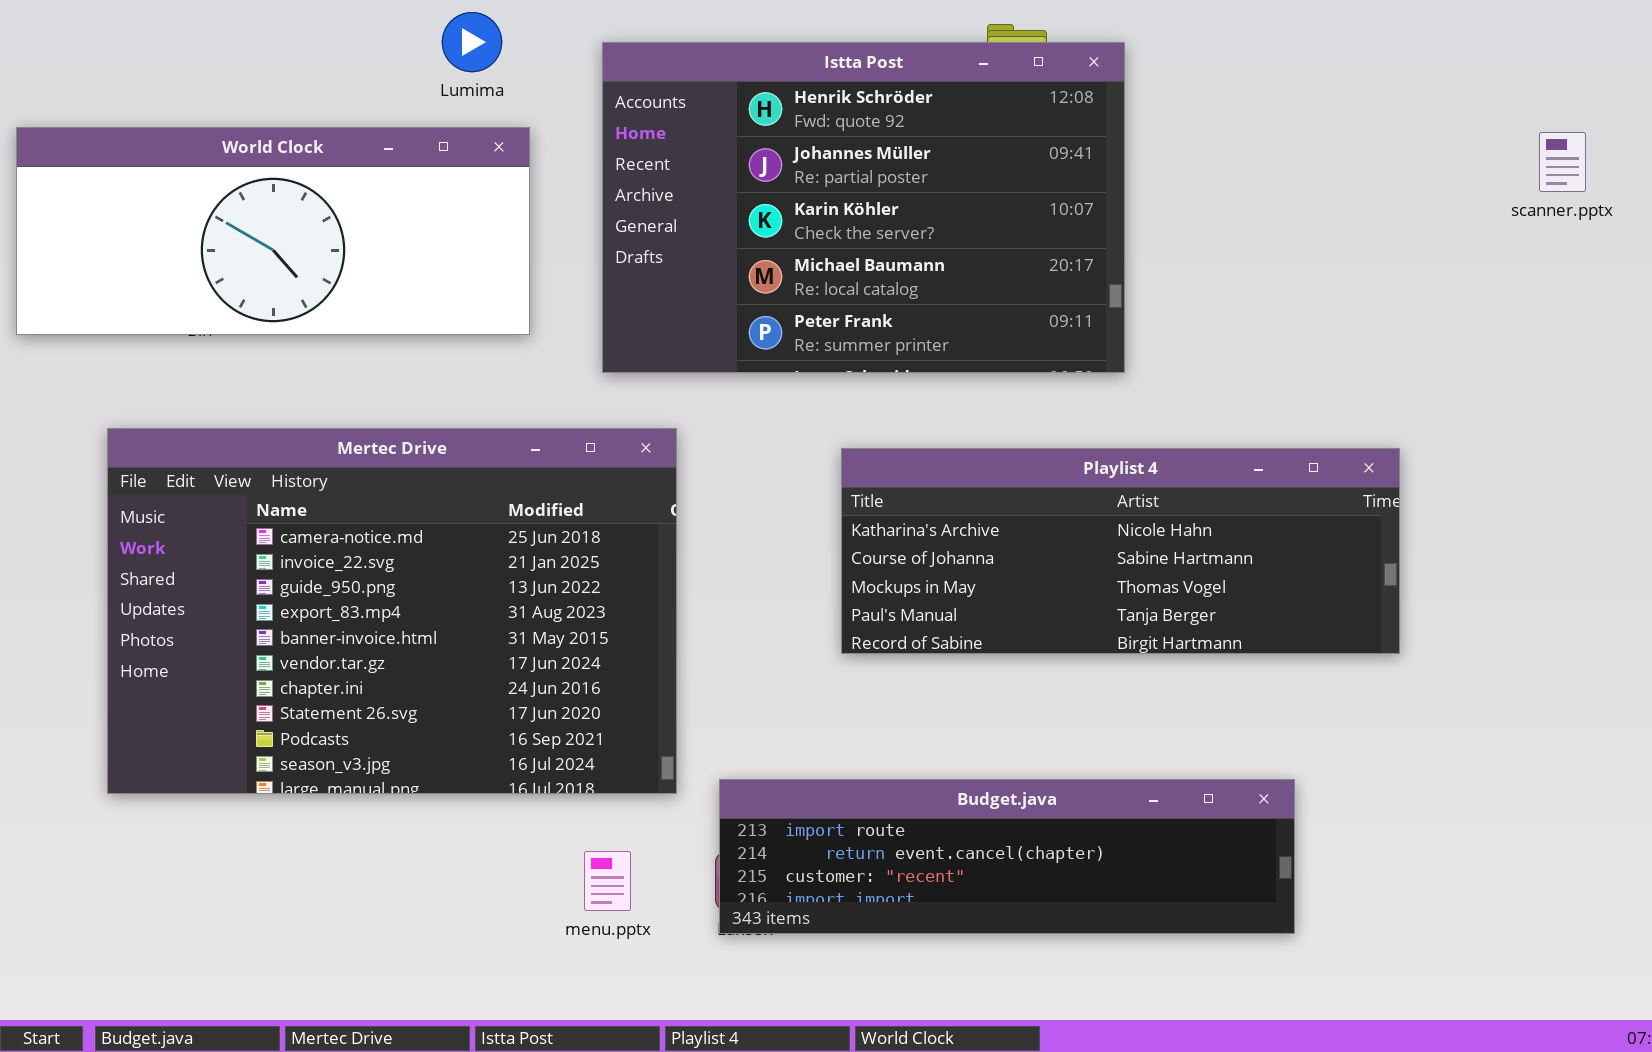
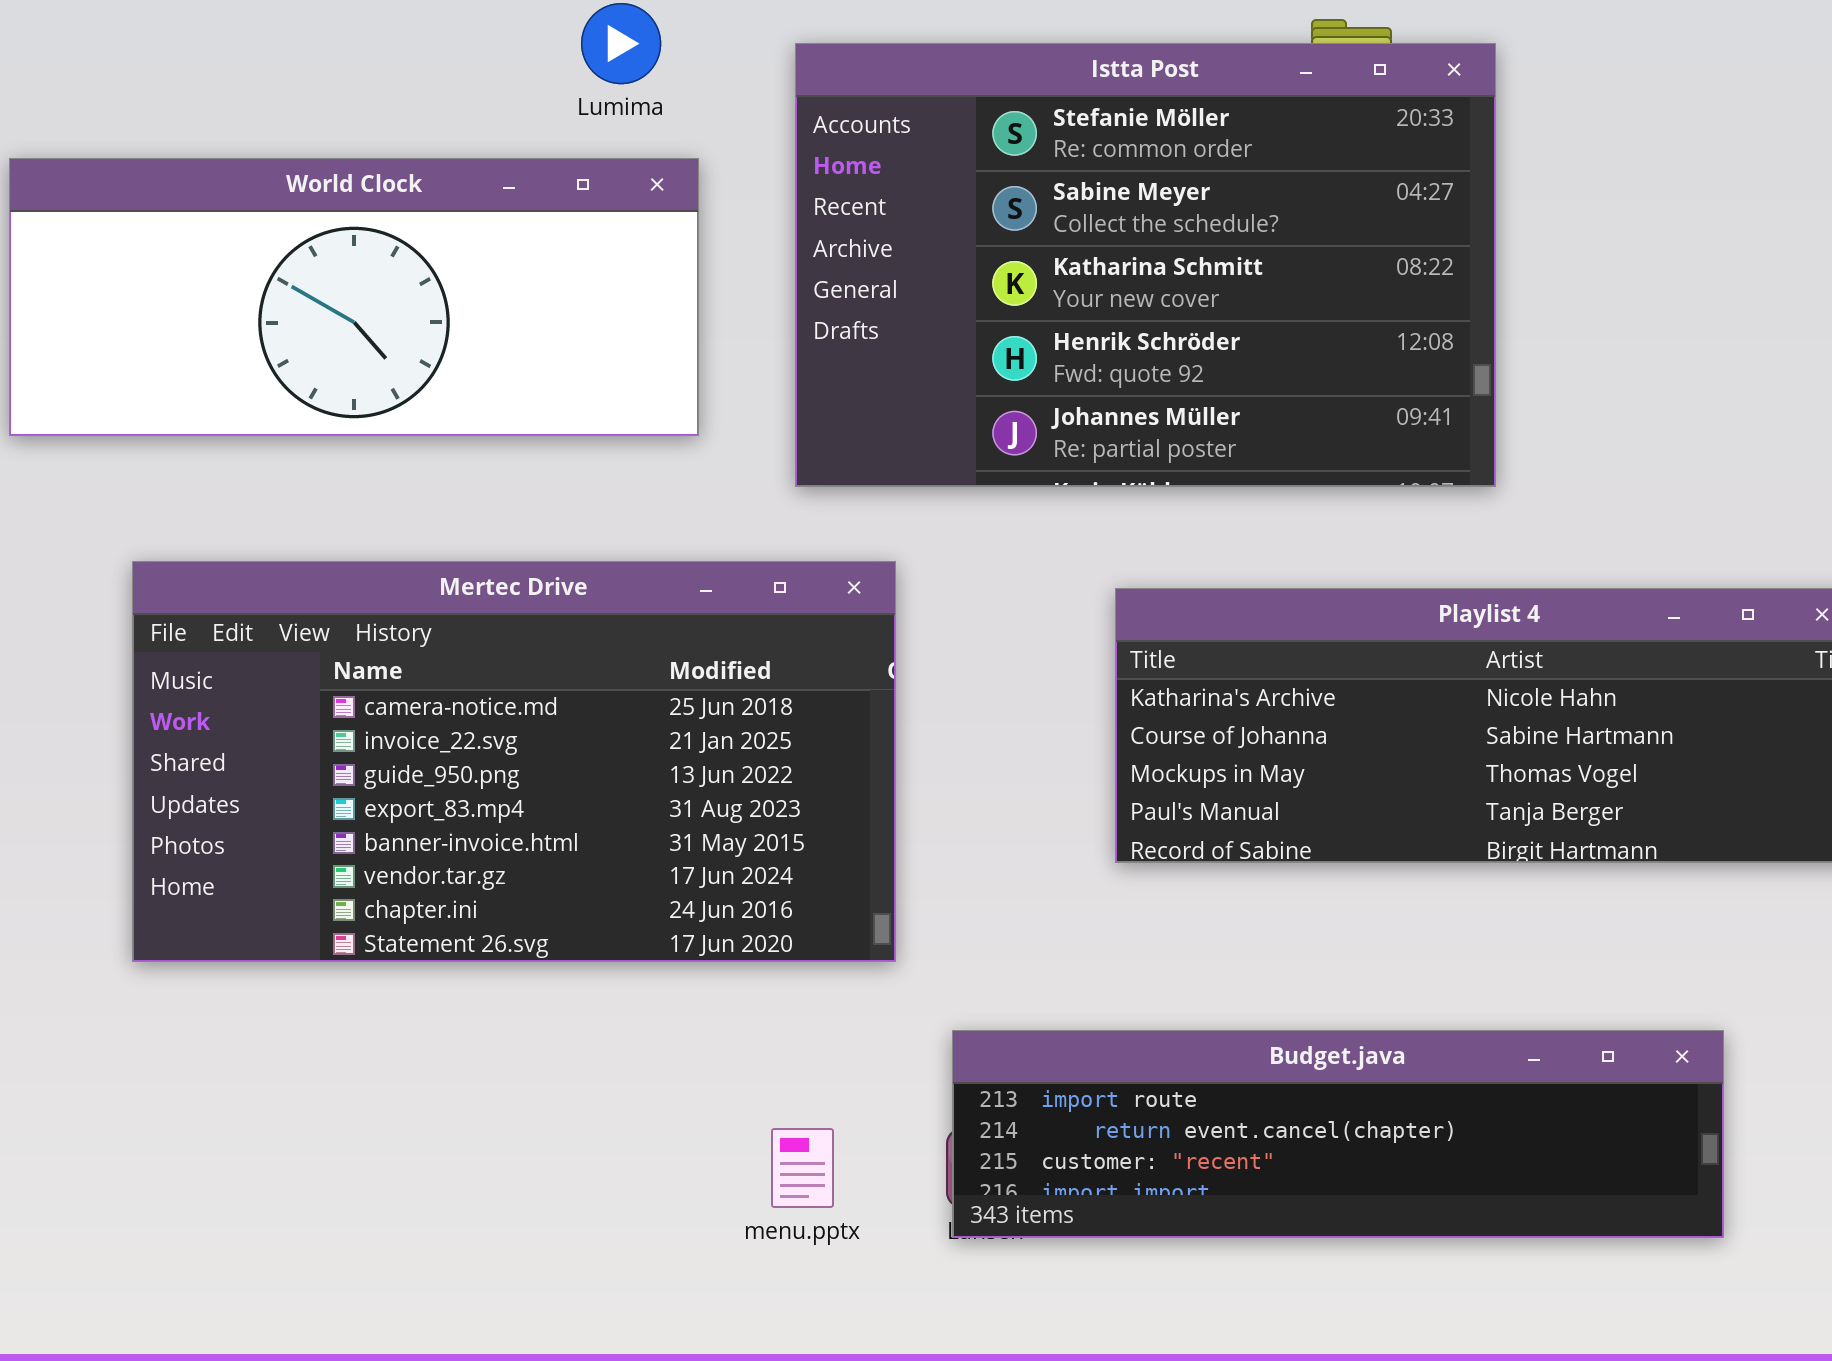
Istta Post: [602,42,1125,373] -> [795,43,1496,487], scrolled up 3 rows
Mertec Drive: [107,428,677,794] -> [132,561,896,962], resized

